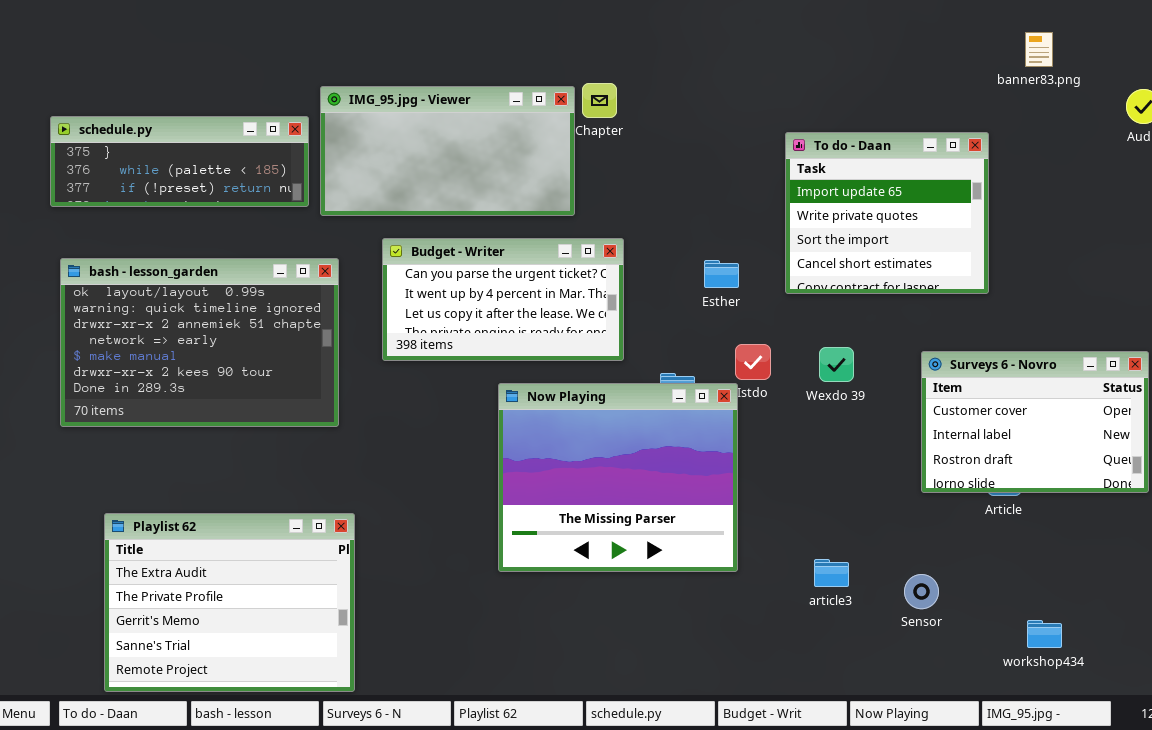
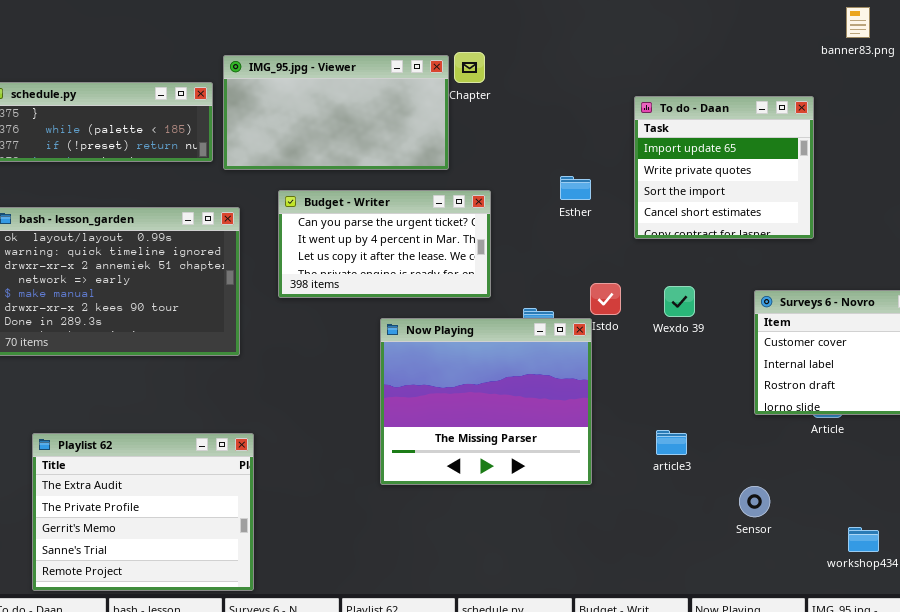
Esther: [704,260,739,288] -> [560,176,591,200], moved
article3: [814,559,849,587] -> [656,430,687,455], moved

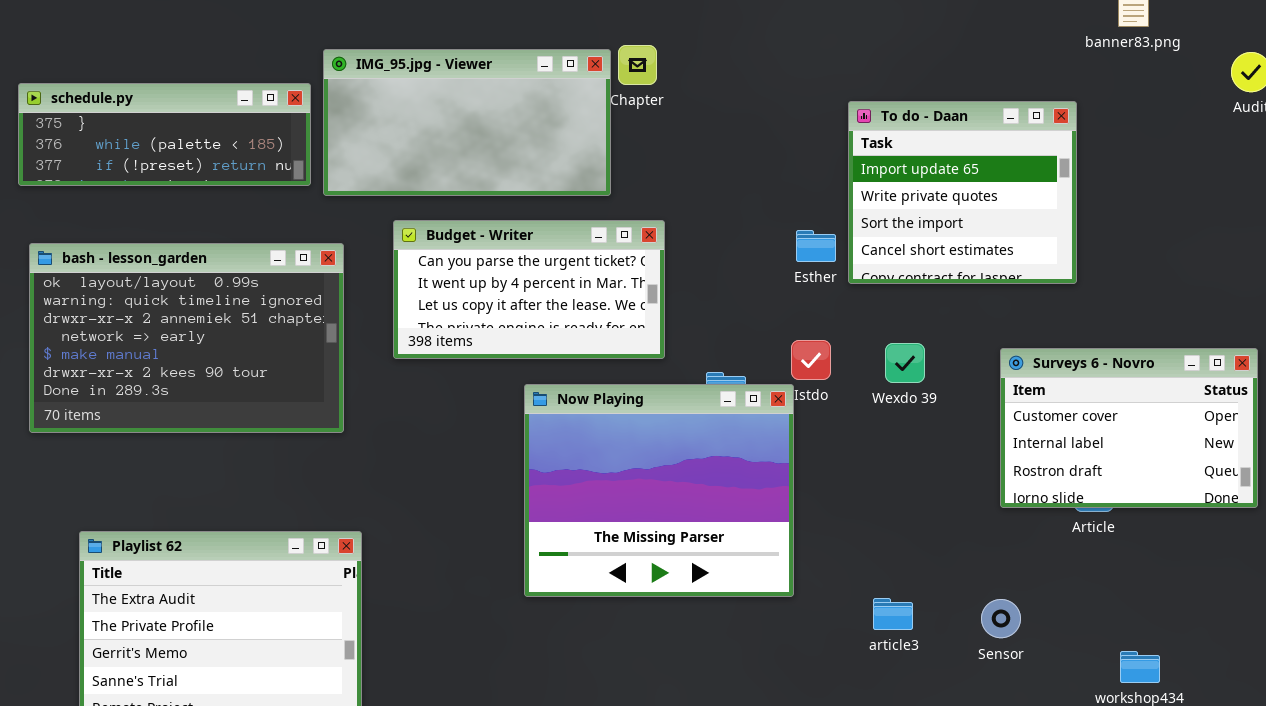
Esther: [560,176,591,200] -> [796,230,836,262], moved
article3: [656,430,687,455] -> [873,598,913,630], moved

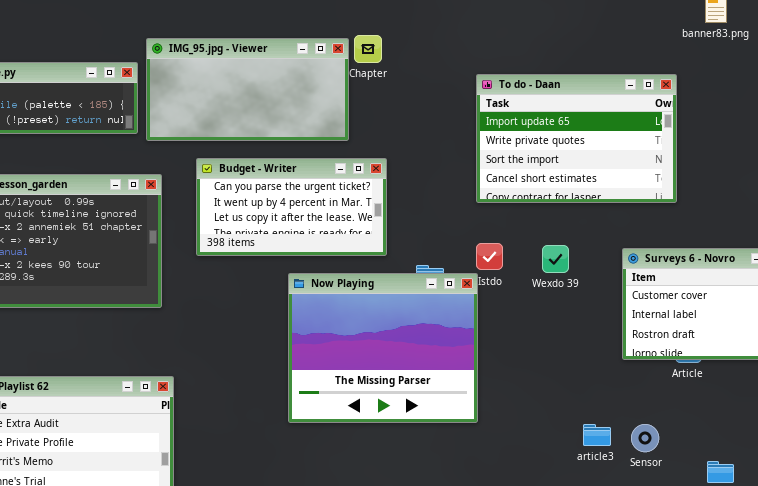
To do - Daan: [848,101,1077,284] -> [476,74,677,203], resized
article3: [873,598,913,630] -> [583,424,611,446], moved
Sensor: [981,599,1021,638] -> [631,424,659,452], moved

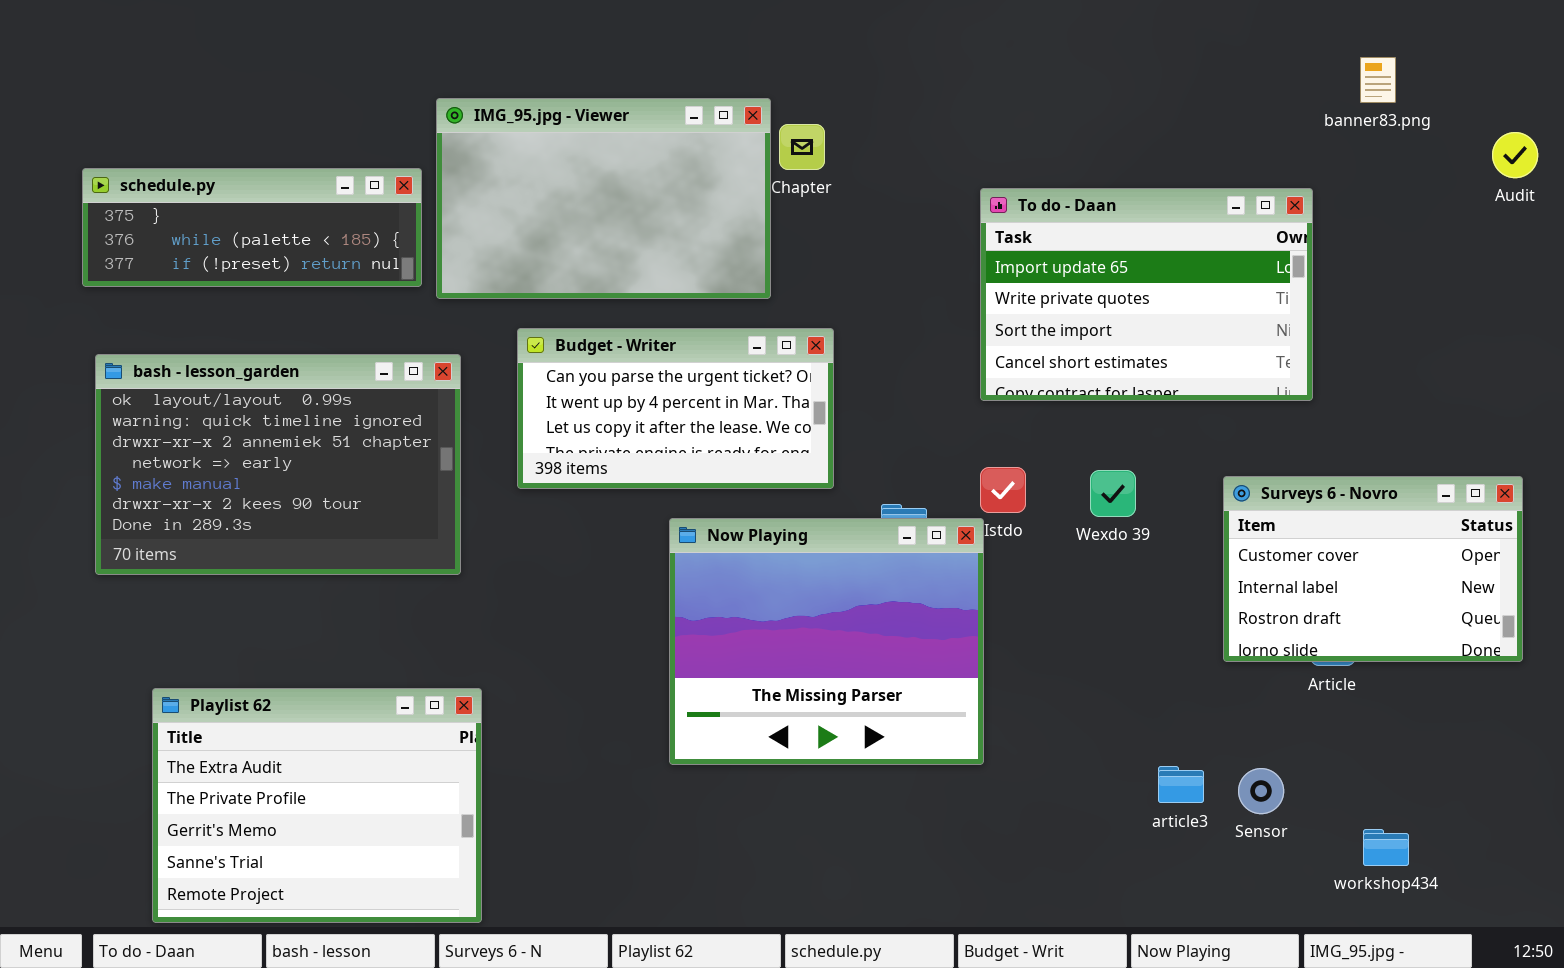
IMG_95.jpg - Viewer: [146,38,349,141] -> [436,98,771,299], resized

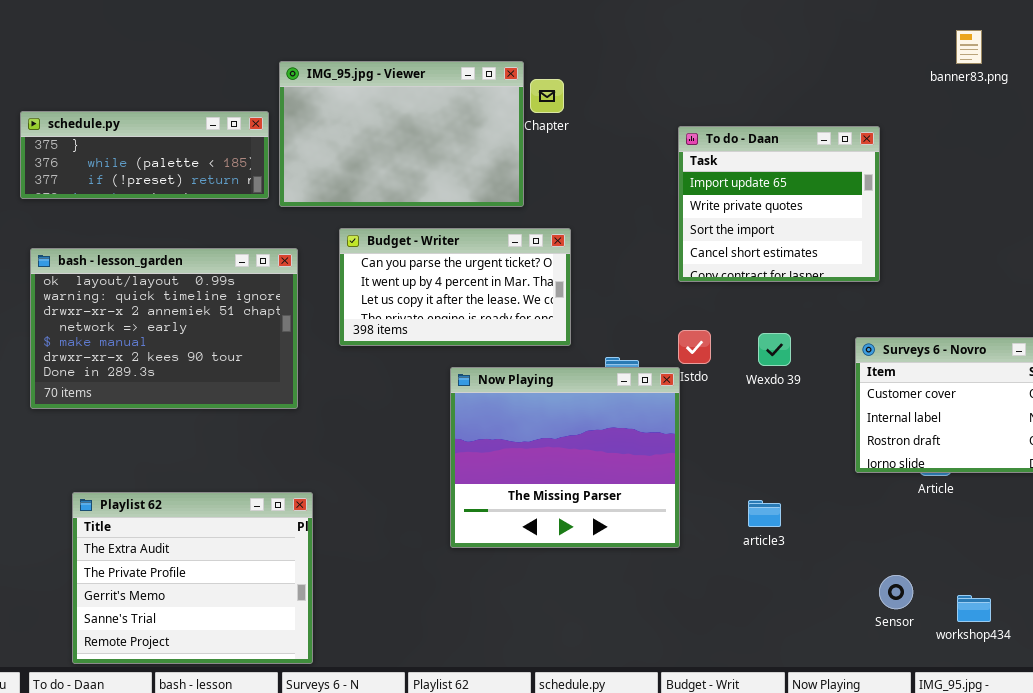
To do - Daan: [980,188,1313,401] -> [678,126,880,282], resized
article3: [1158,766,1204,803] -> [748,500,781,527], moved
Sensor: [1238,768,1284,814] -> [879,575,913,609], moved

